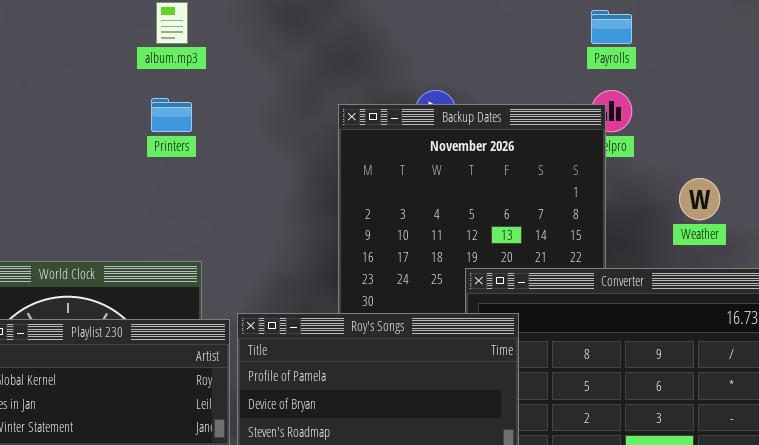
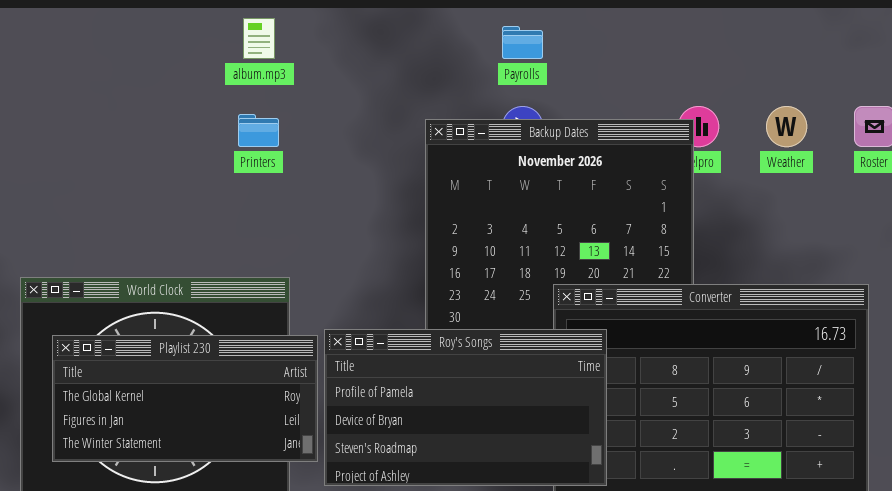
Payrolls: [591,10,632,44] -> [502,26,543,59], moved
Weather: [679,178,720,220] -> [766,106,807,147], moved

